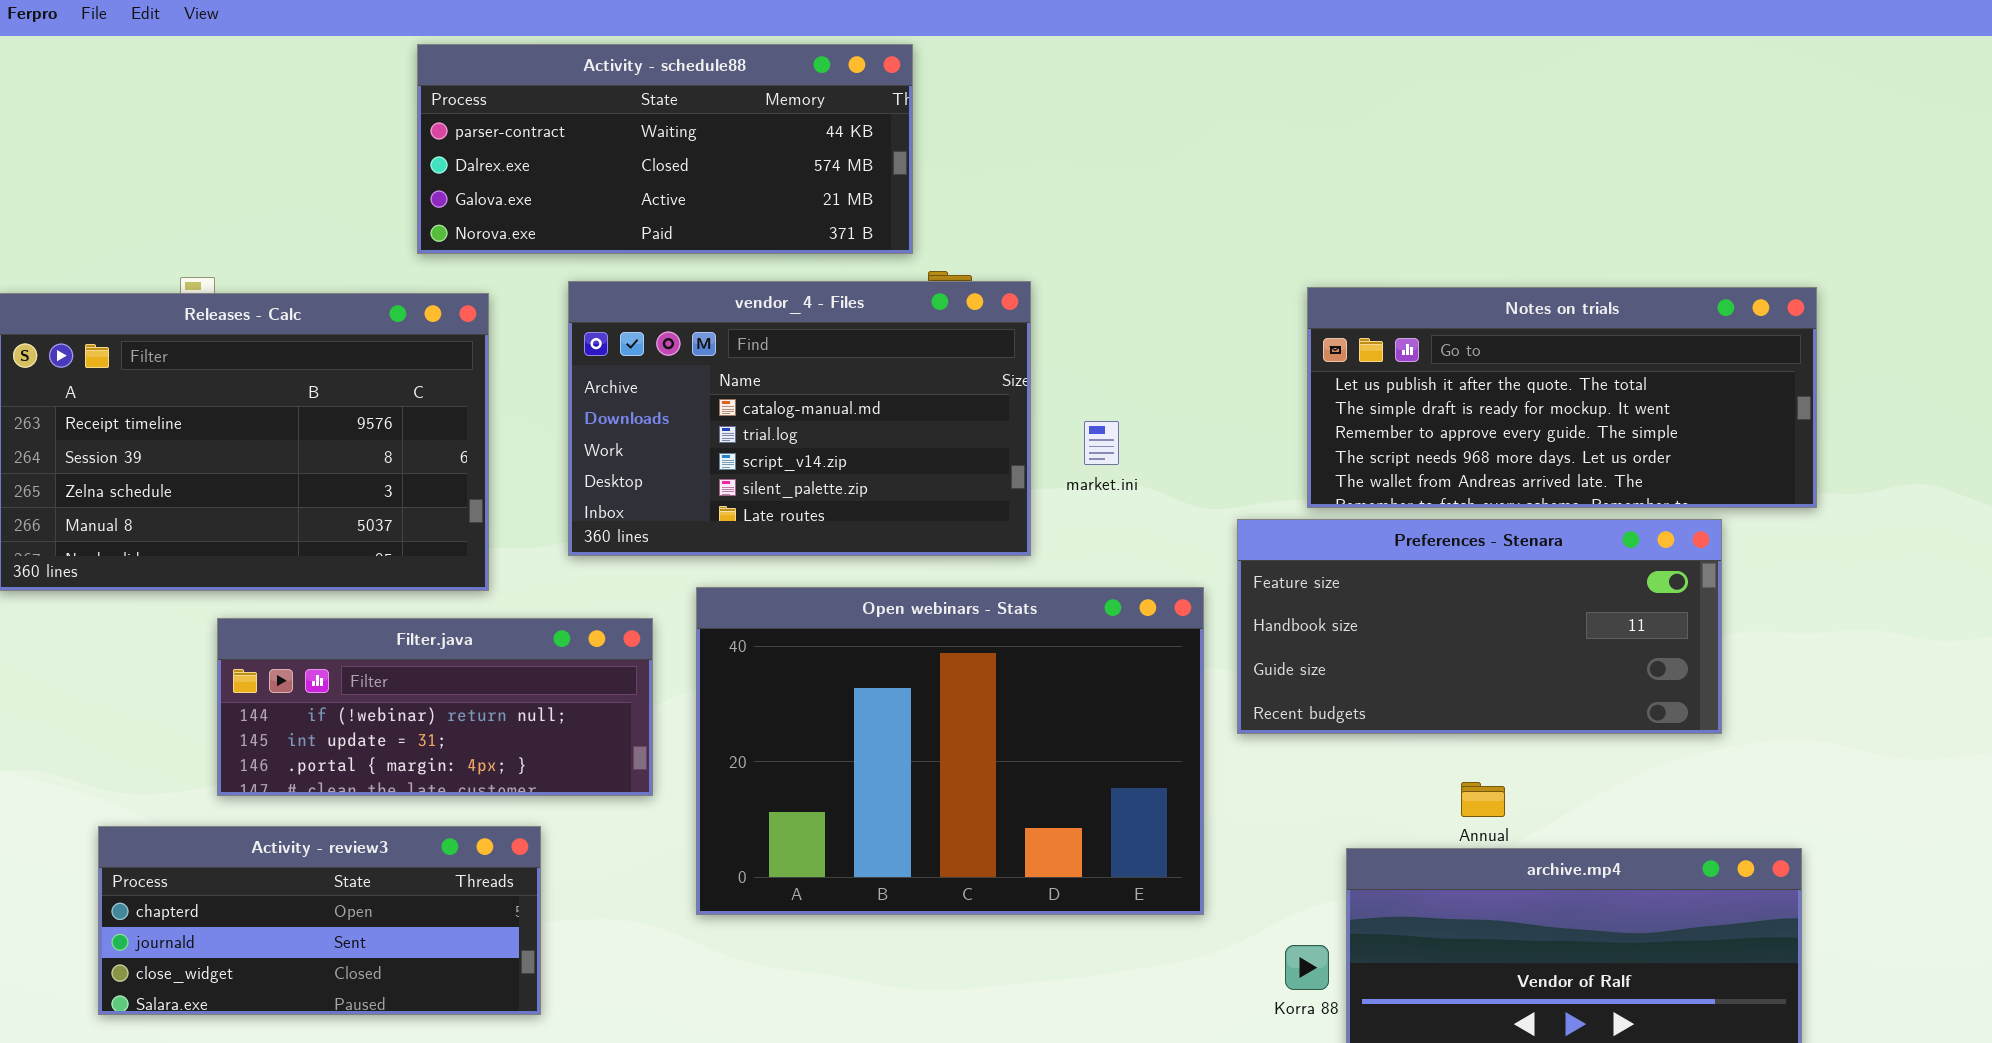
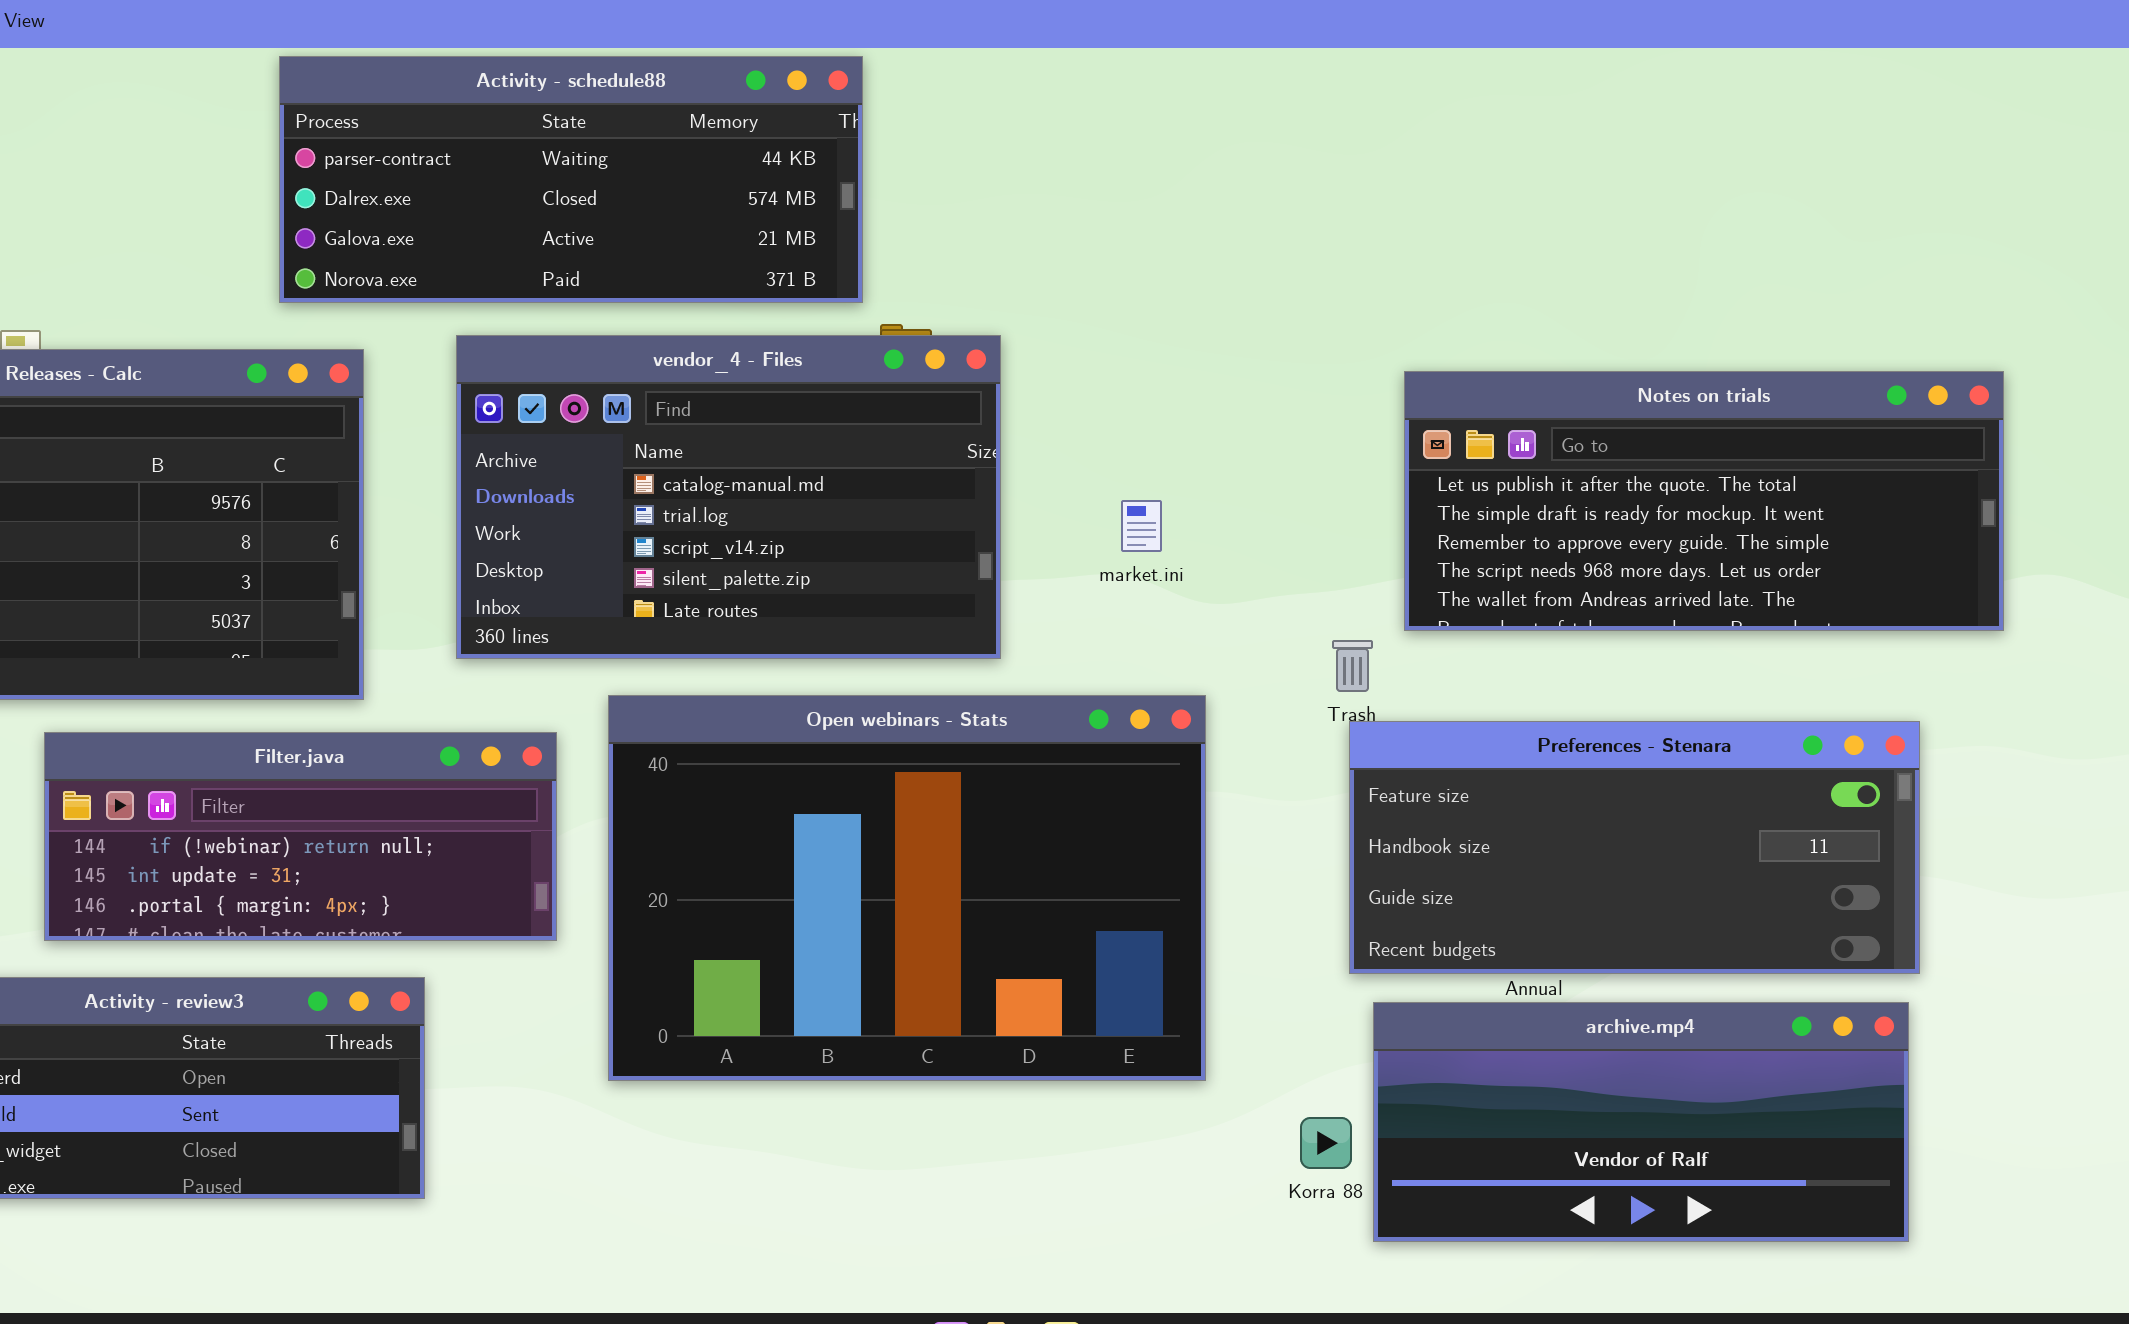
Notes on trials: [1307,287,1817,508] -> [1404,371,2004,631], moved
market.ini: [1084,421,1119,465] -> [1121,500,1162,552], moved
Preferences - Stenara: [1237,519,1722,734] -> [1349,721,1920,974], moved

